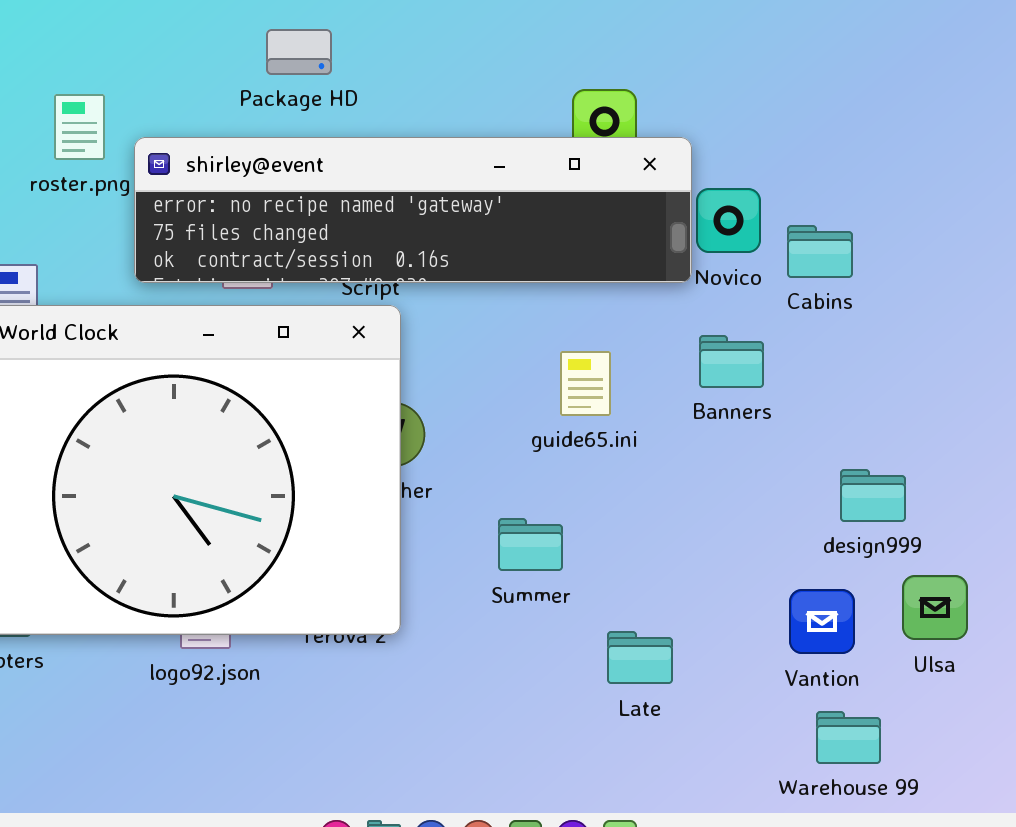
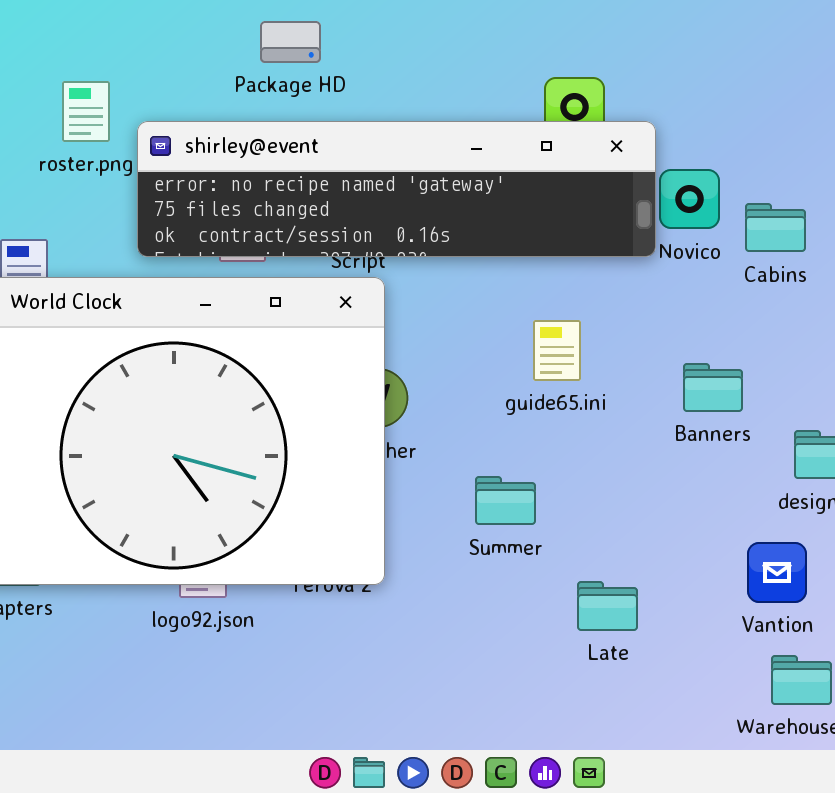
Banners: [699,335,764,388] -> [683,363,743,412], moved

